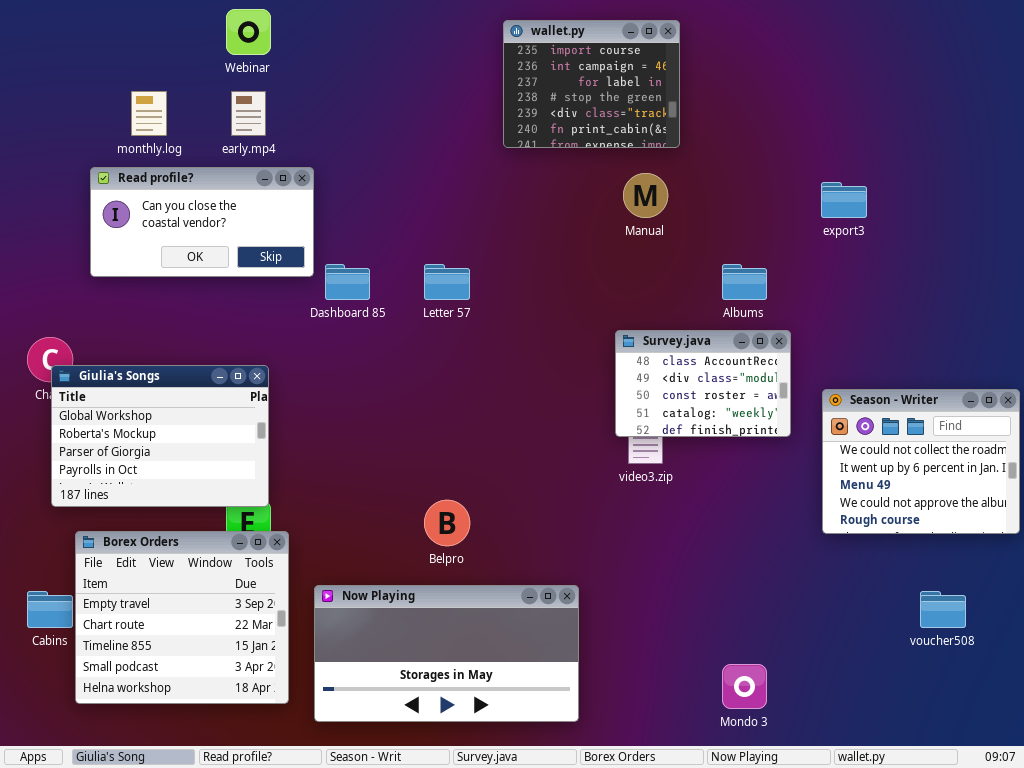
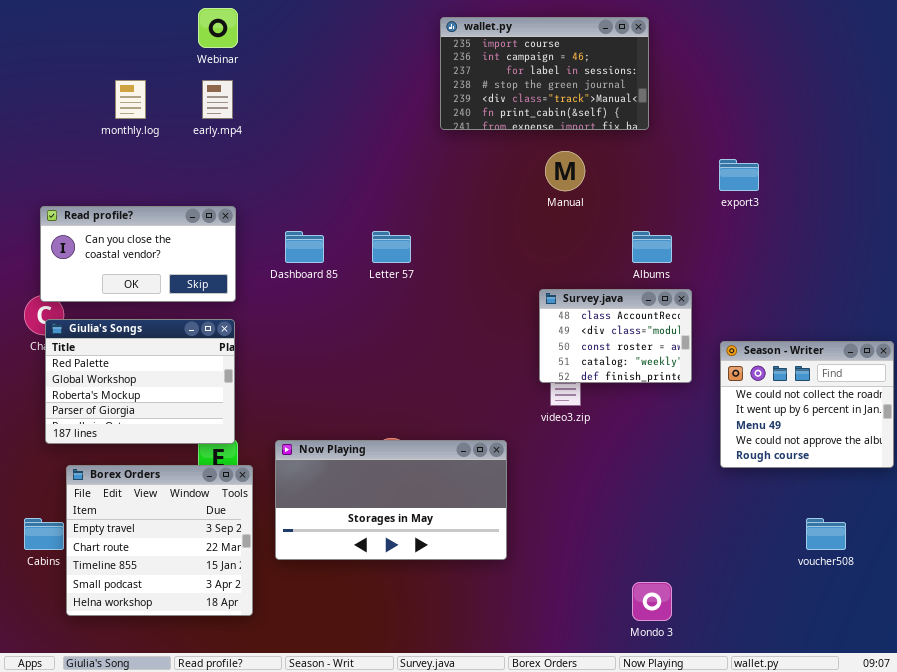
wallet.py: [503,20,680,148] -> [440,17,649,130], resized
Read profile?: [90,167,314,277] -> [40,206,236,302], moved
Giulia's Songs: [51,365,269,507] -> [45,319,235,444], scrolled up 1 row
Now Playing: [314,585,579,722] -> [275,440,507,560], moved

